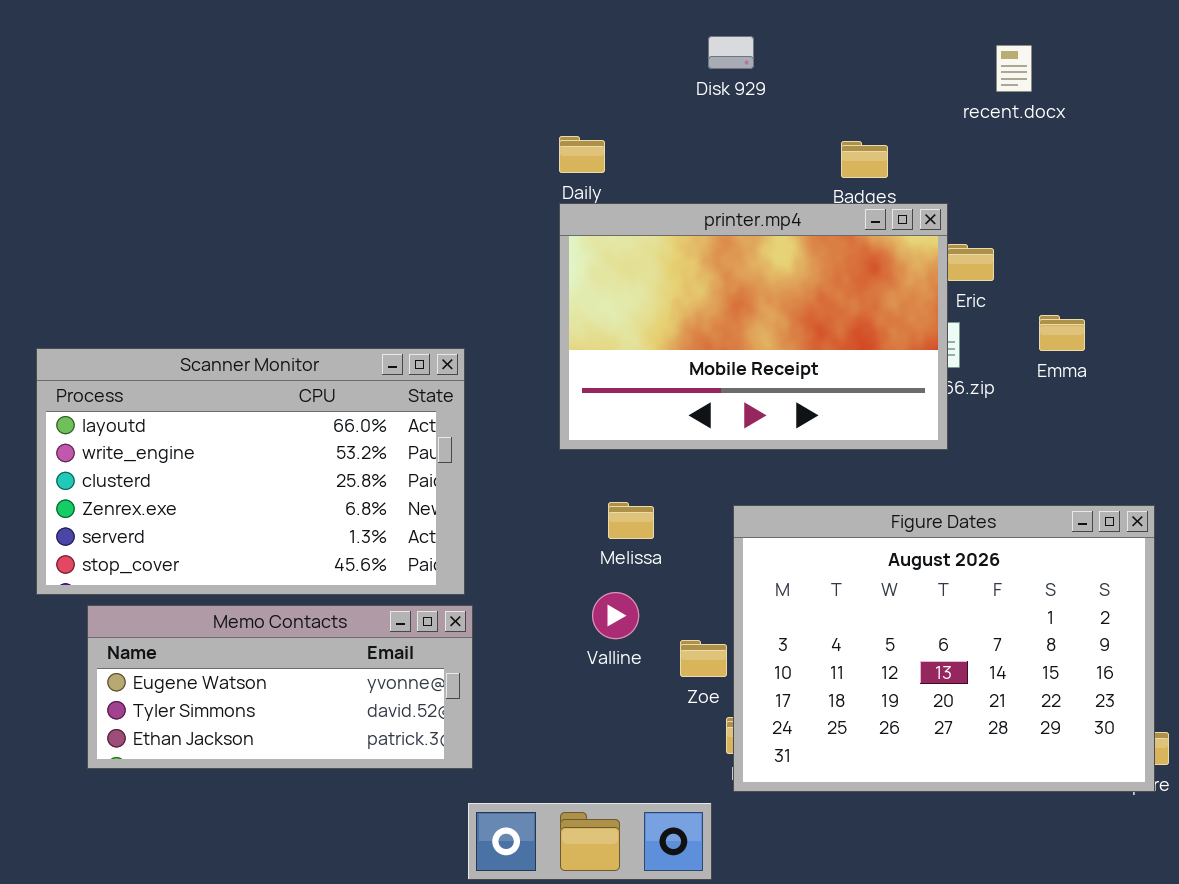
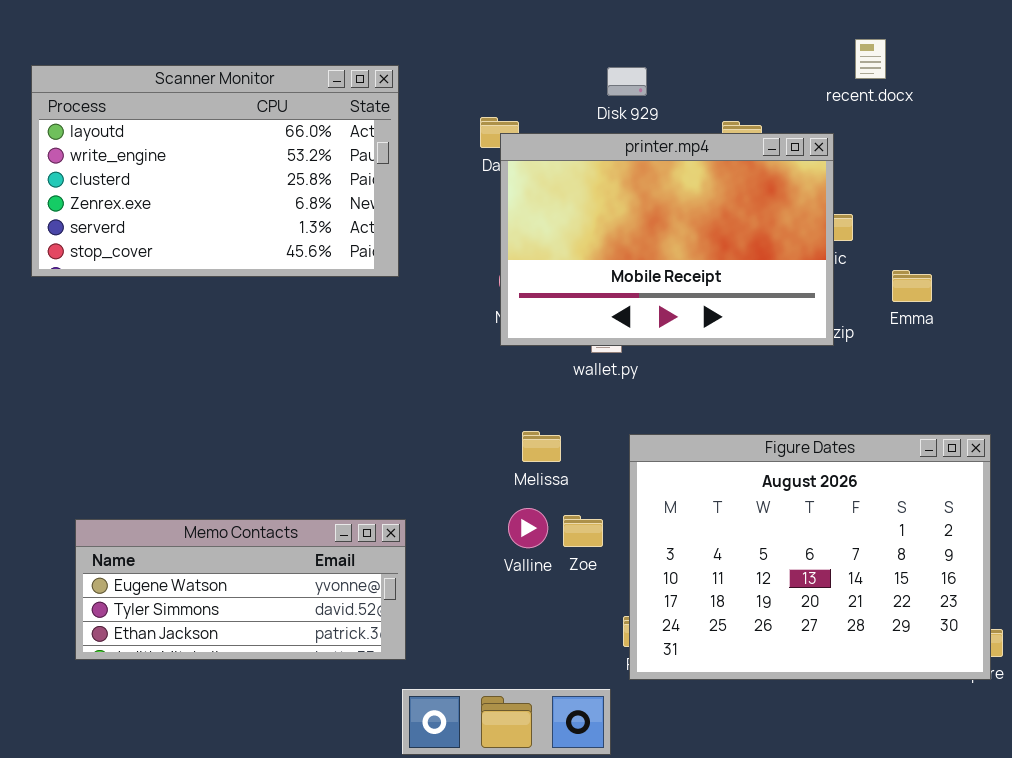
Disk 929: [708,36,754,69] -> [607,67,647,96], moved
printer.mp4: [559,203,948,450] -> [500,133,834,346], moved
Scanner Monitor: [36,348,465,595] -> [31,65,399,277], moved
Zoe: [680,640,727,677] -> [563,515,603,547], moved

